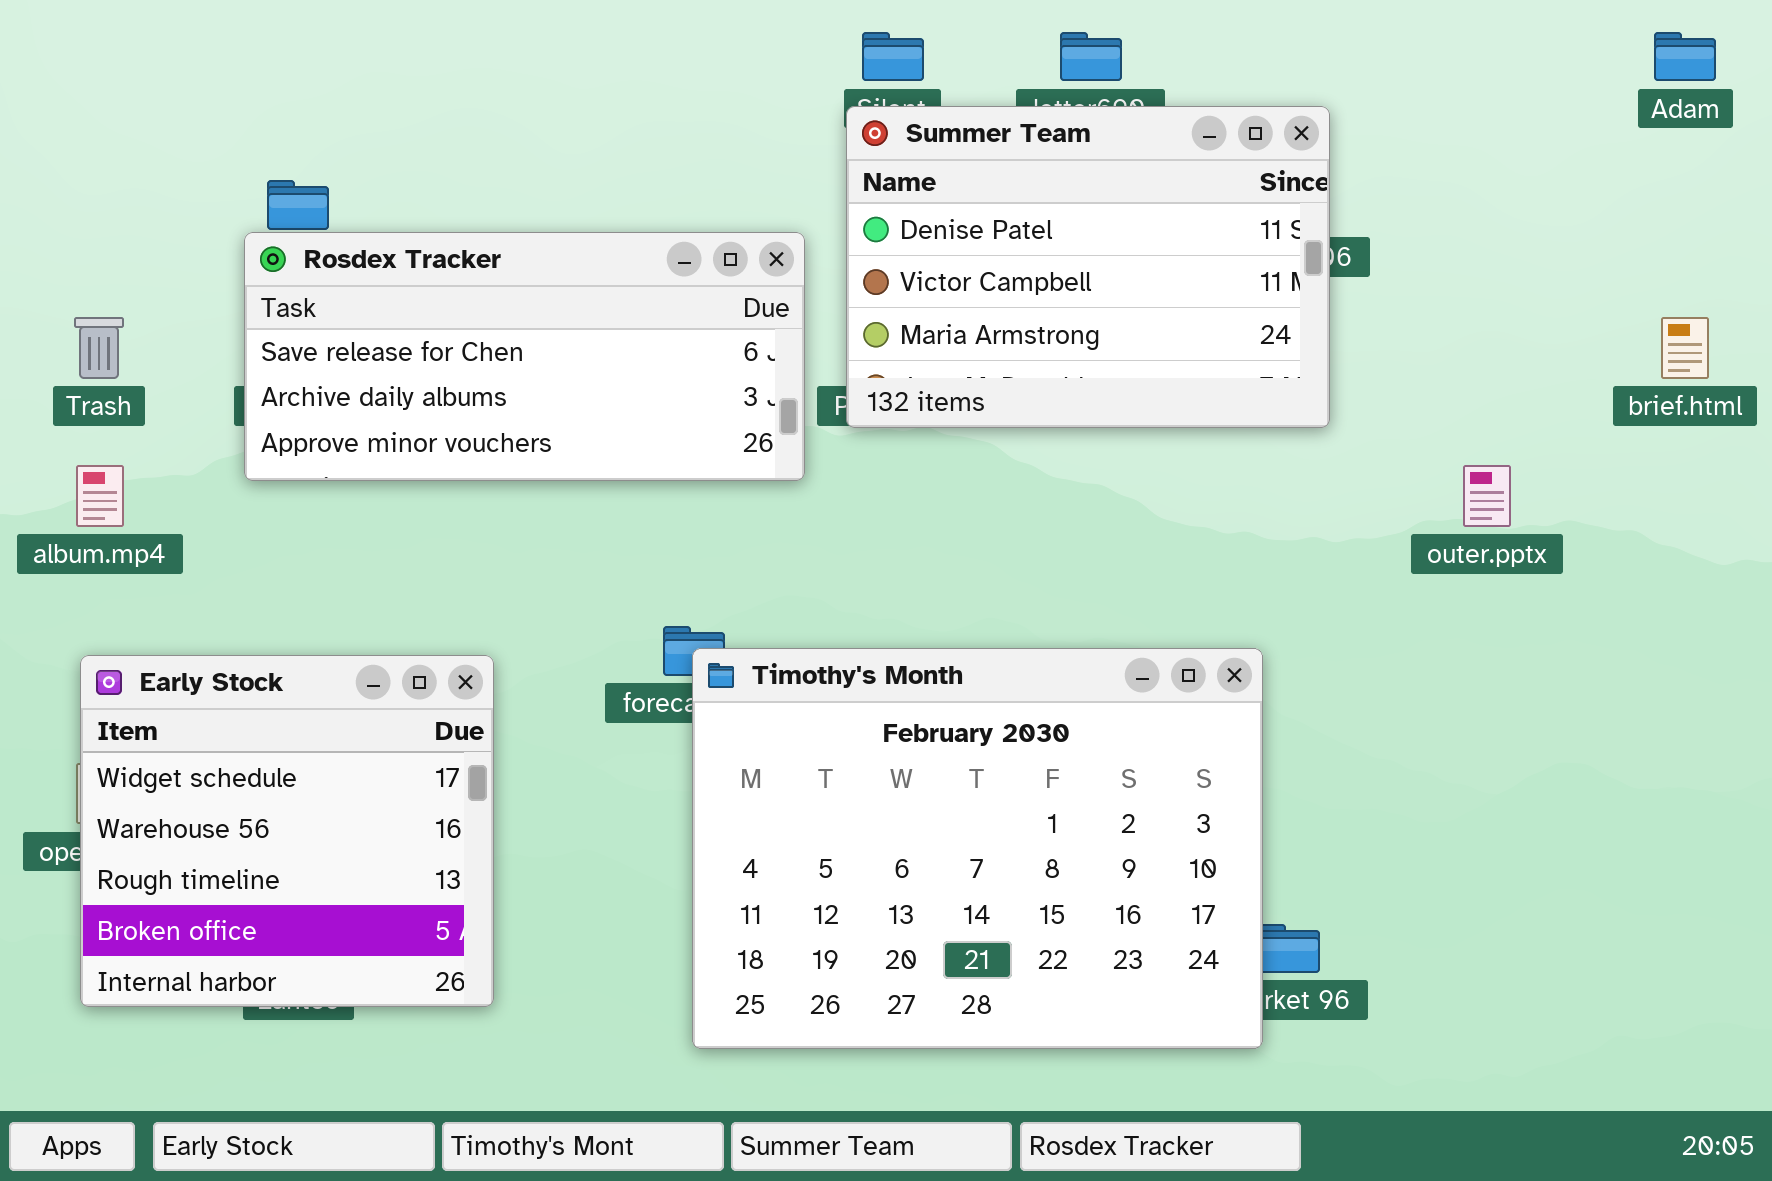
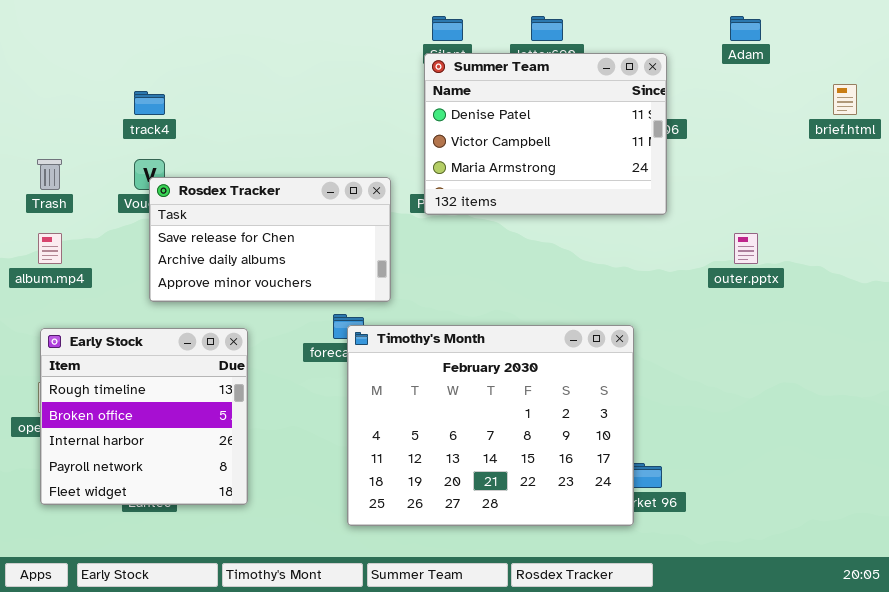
Adam: [1654,32,1716,81] -> [730,16,761,41], moved
Rosdex Tracker: [244,232,805,481] -> [149,177,391,302], moved, resized
brief.html: [1661,317,1709,379] -> [833,84,857,115], moved
Early Stock: [80,655,494,1007] -> [40,328,248,505], scrolled down 2 rows

